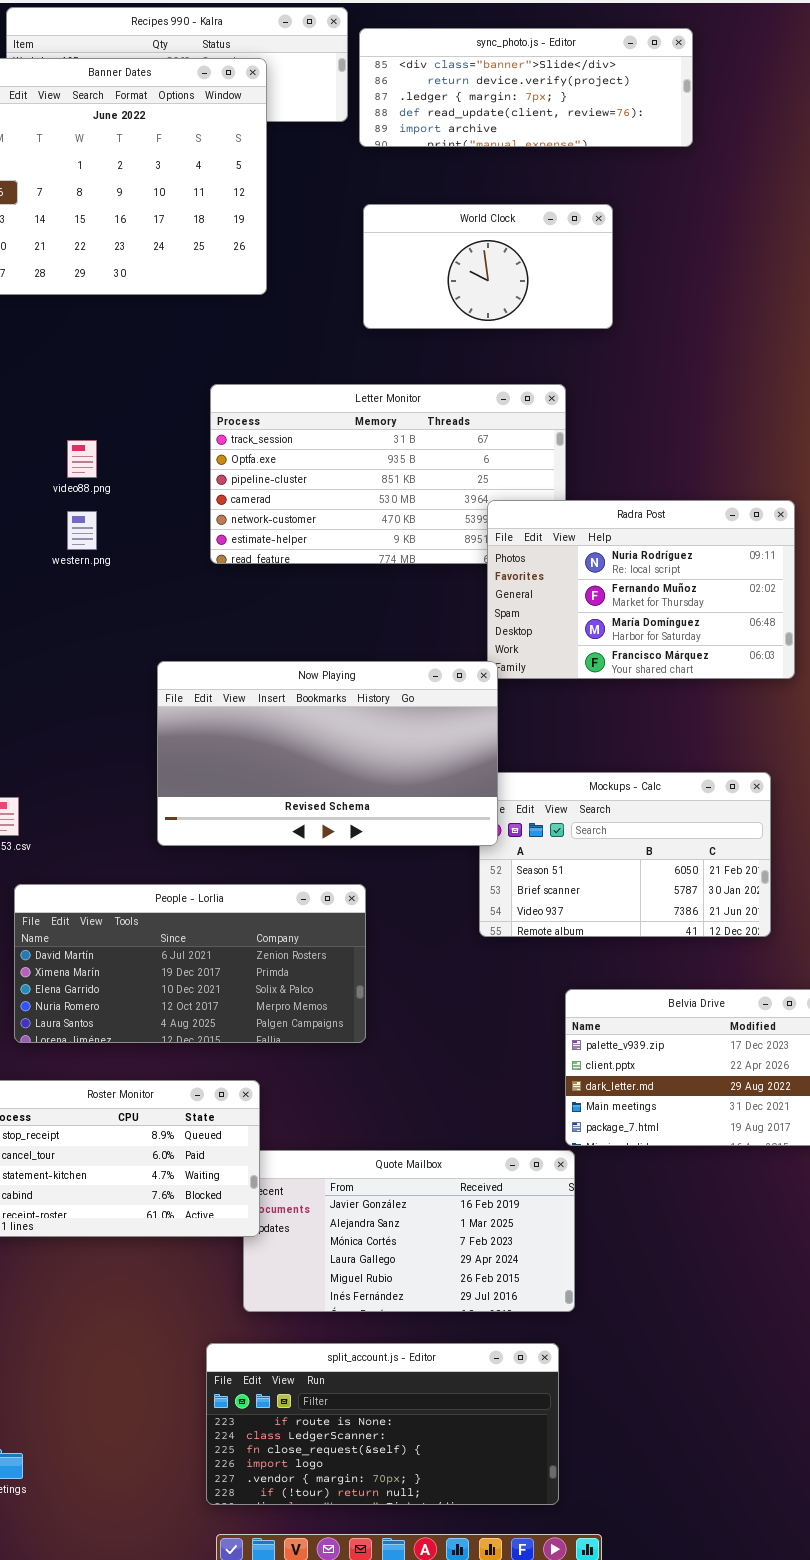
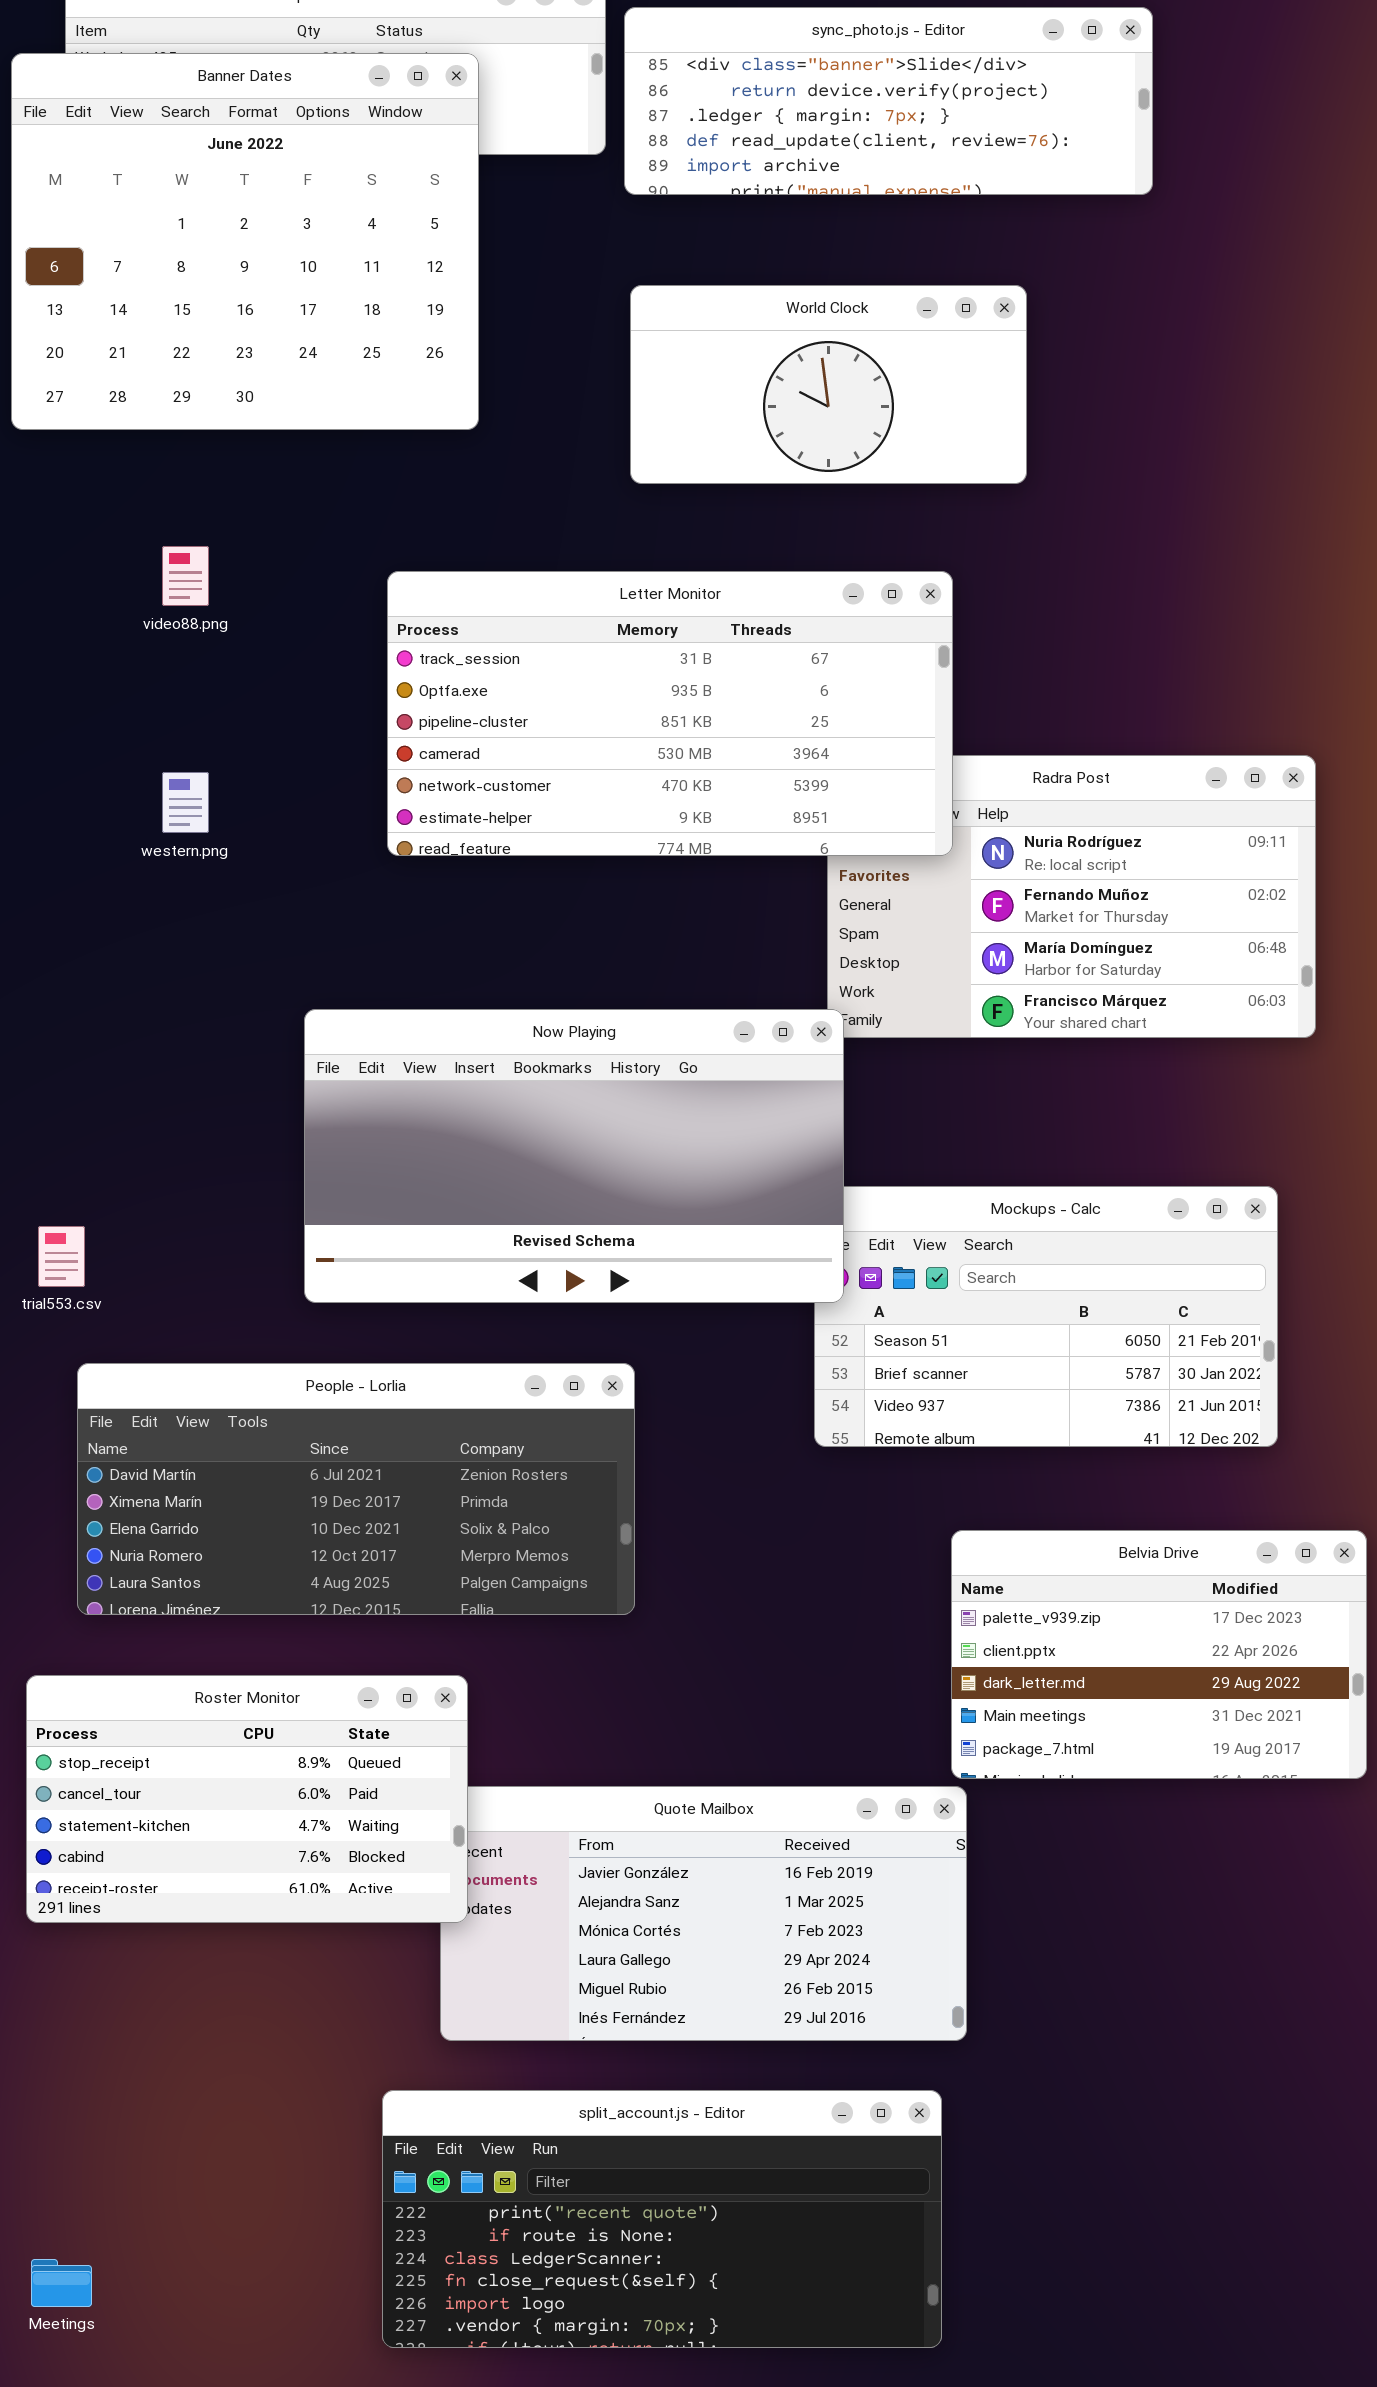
Letter Monitor: [210,384,566,564] -> [387,571,953,856], raised
video88.png: [67,440,97,478] -> [162,546,209,606], moved
split_account.js - Editor: [206,1343,559,1505] -> [382,2090,942,2348], scrolled up 1 row

